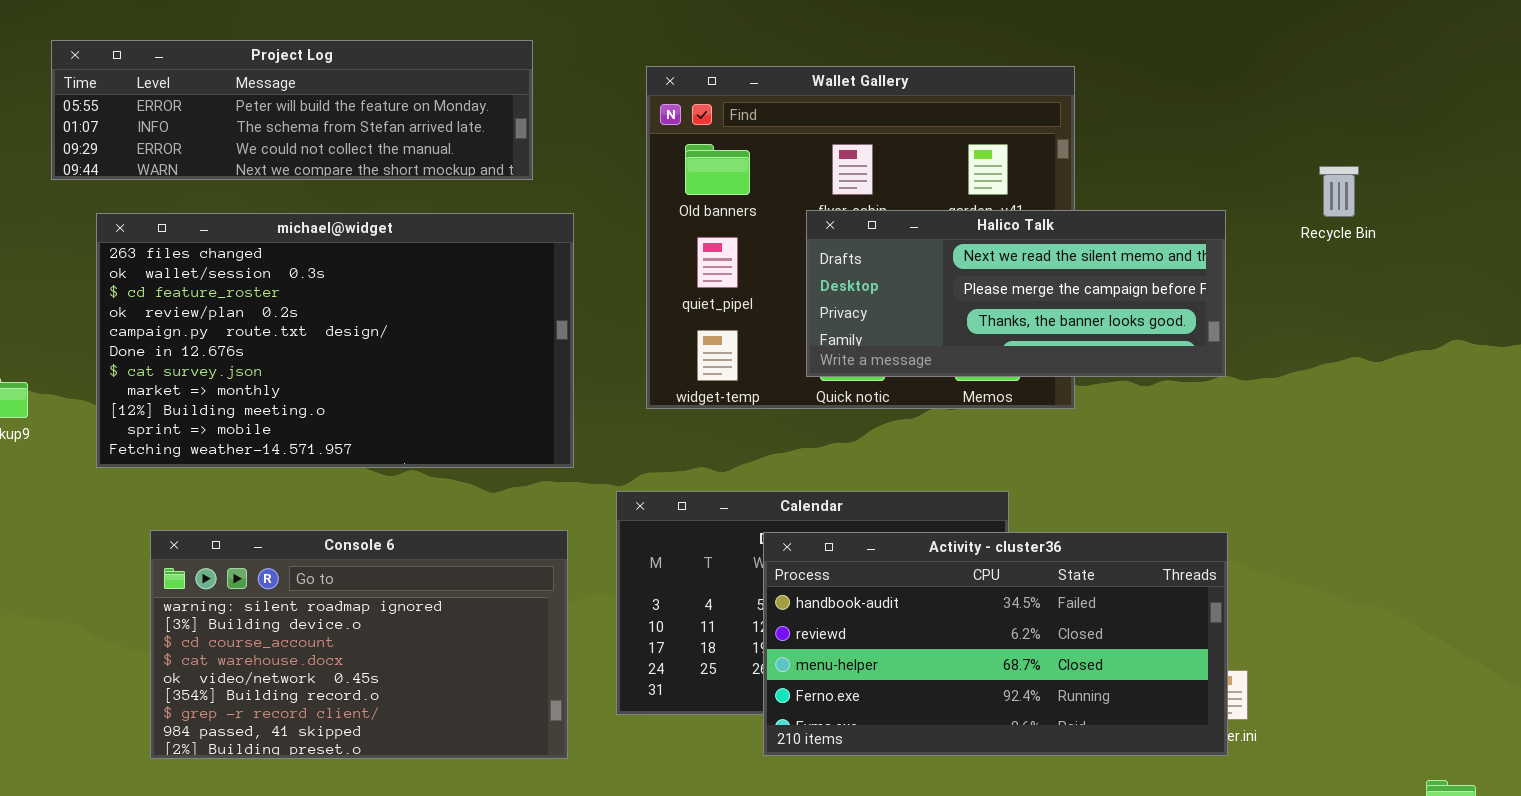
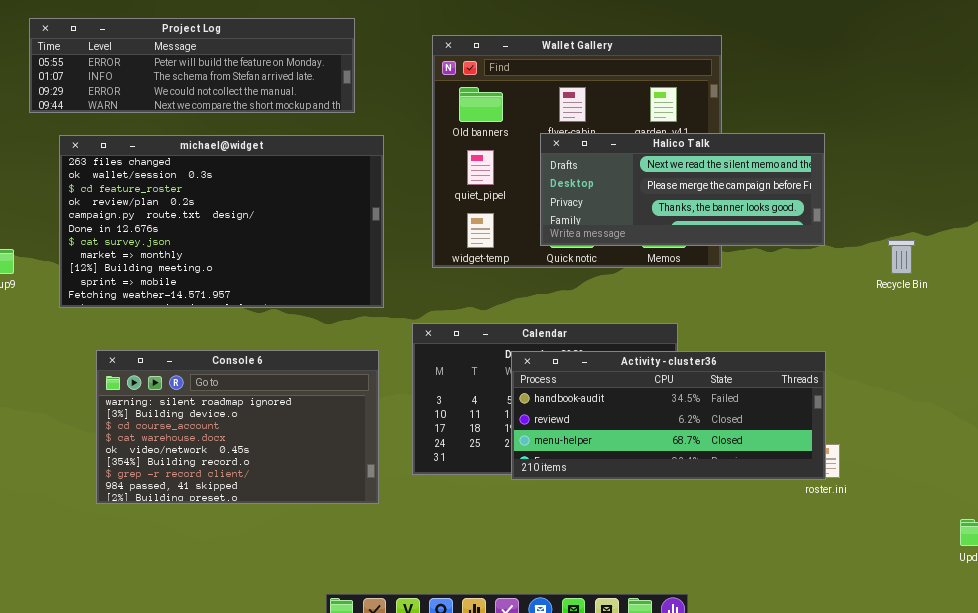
Recycle Bin: [1319,166,1359,217] -> [888,240,915,274], moved
Activity - cluster36: [763,532,1228,756] -> [511,351,826,480], resized

